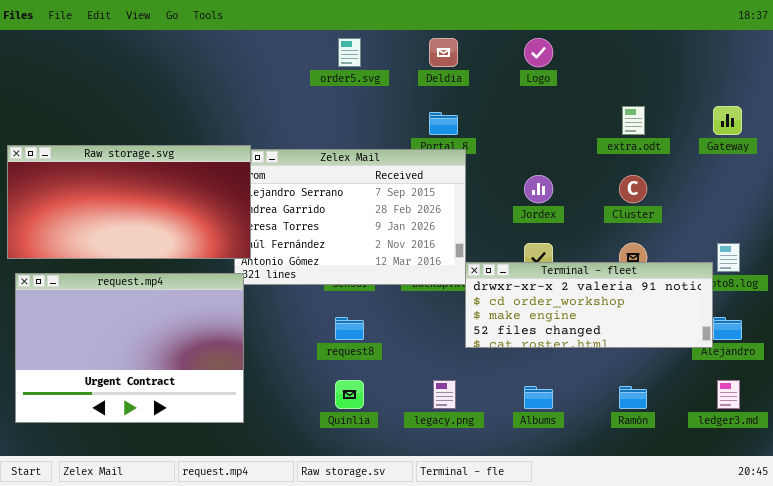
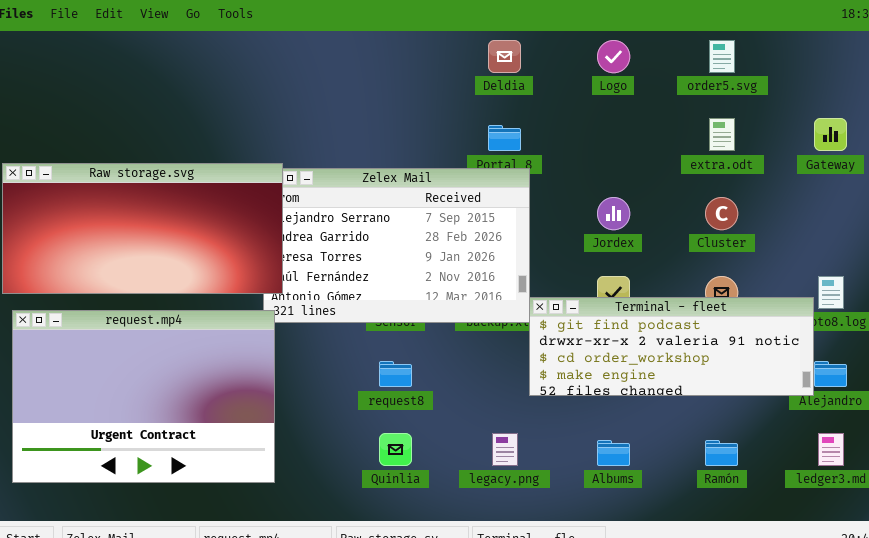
order5.svg: [338,38,361,67] -> [709,40,735,73], moved
Terminal - fleet: [465,262,713,348] -> [529,297,814,396], scrolled up 1 row

